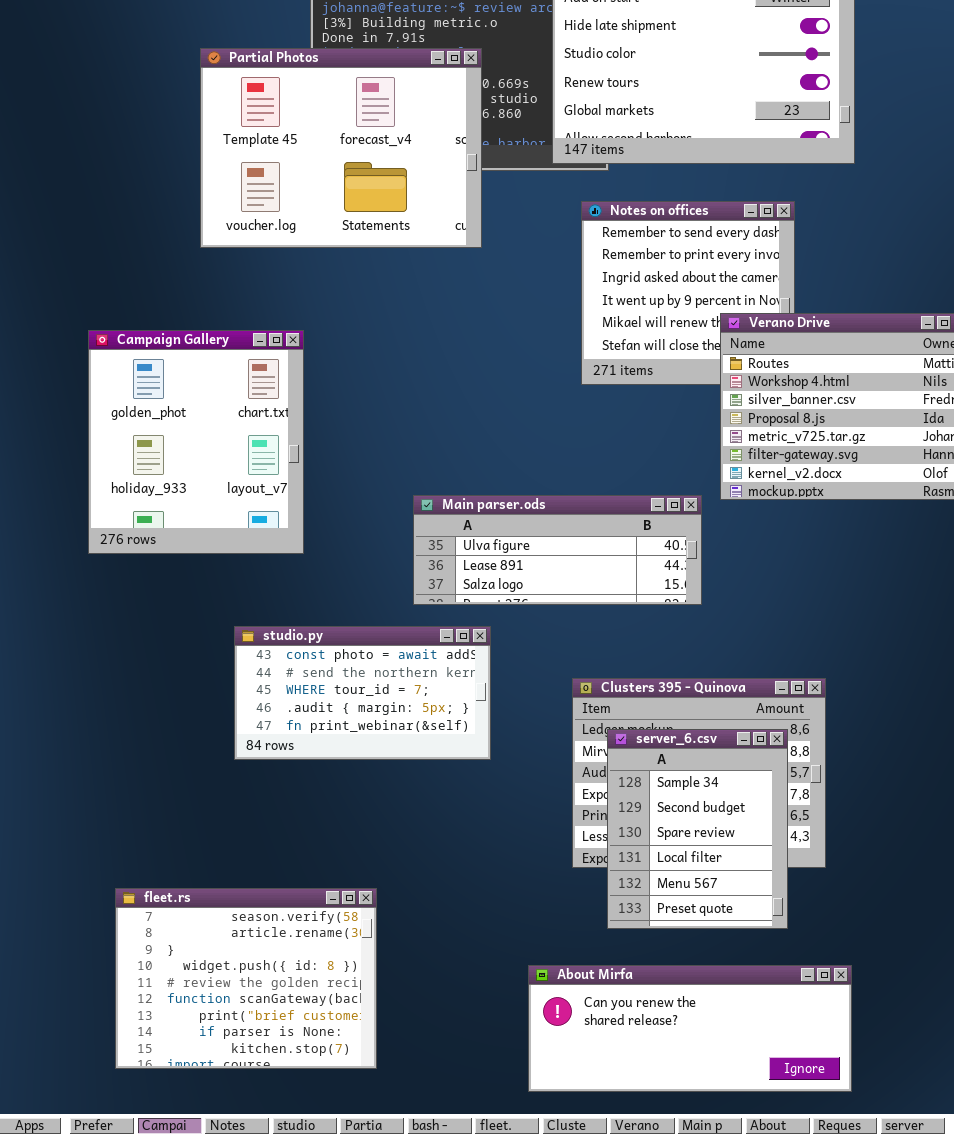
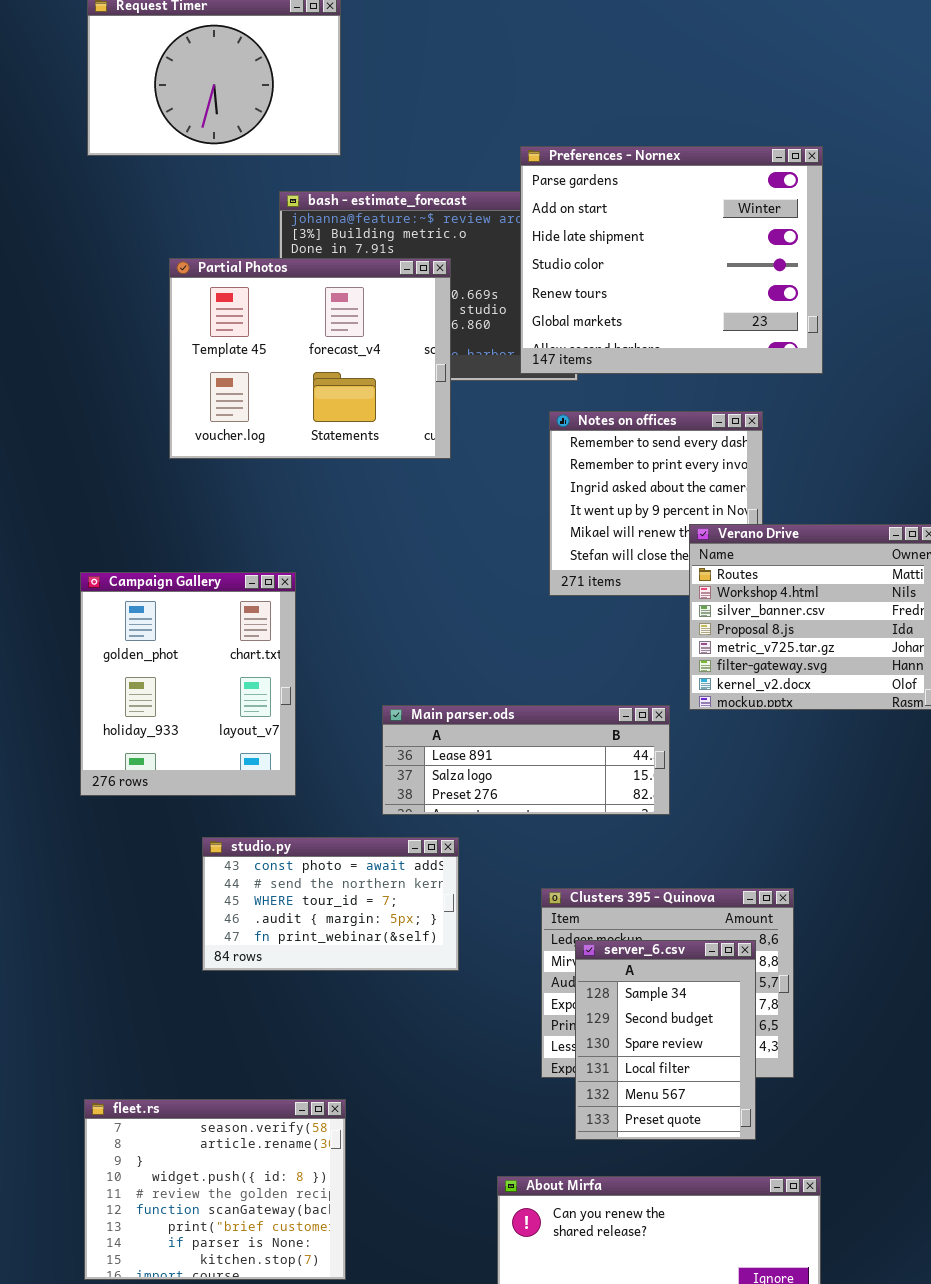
Campaign Gallery: [88,330,304,554] -> [80,572,296,796], moved
Main parser.ods: [413,495,702,605] -> [382,705,670,815], scrolled down 1 row

